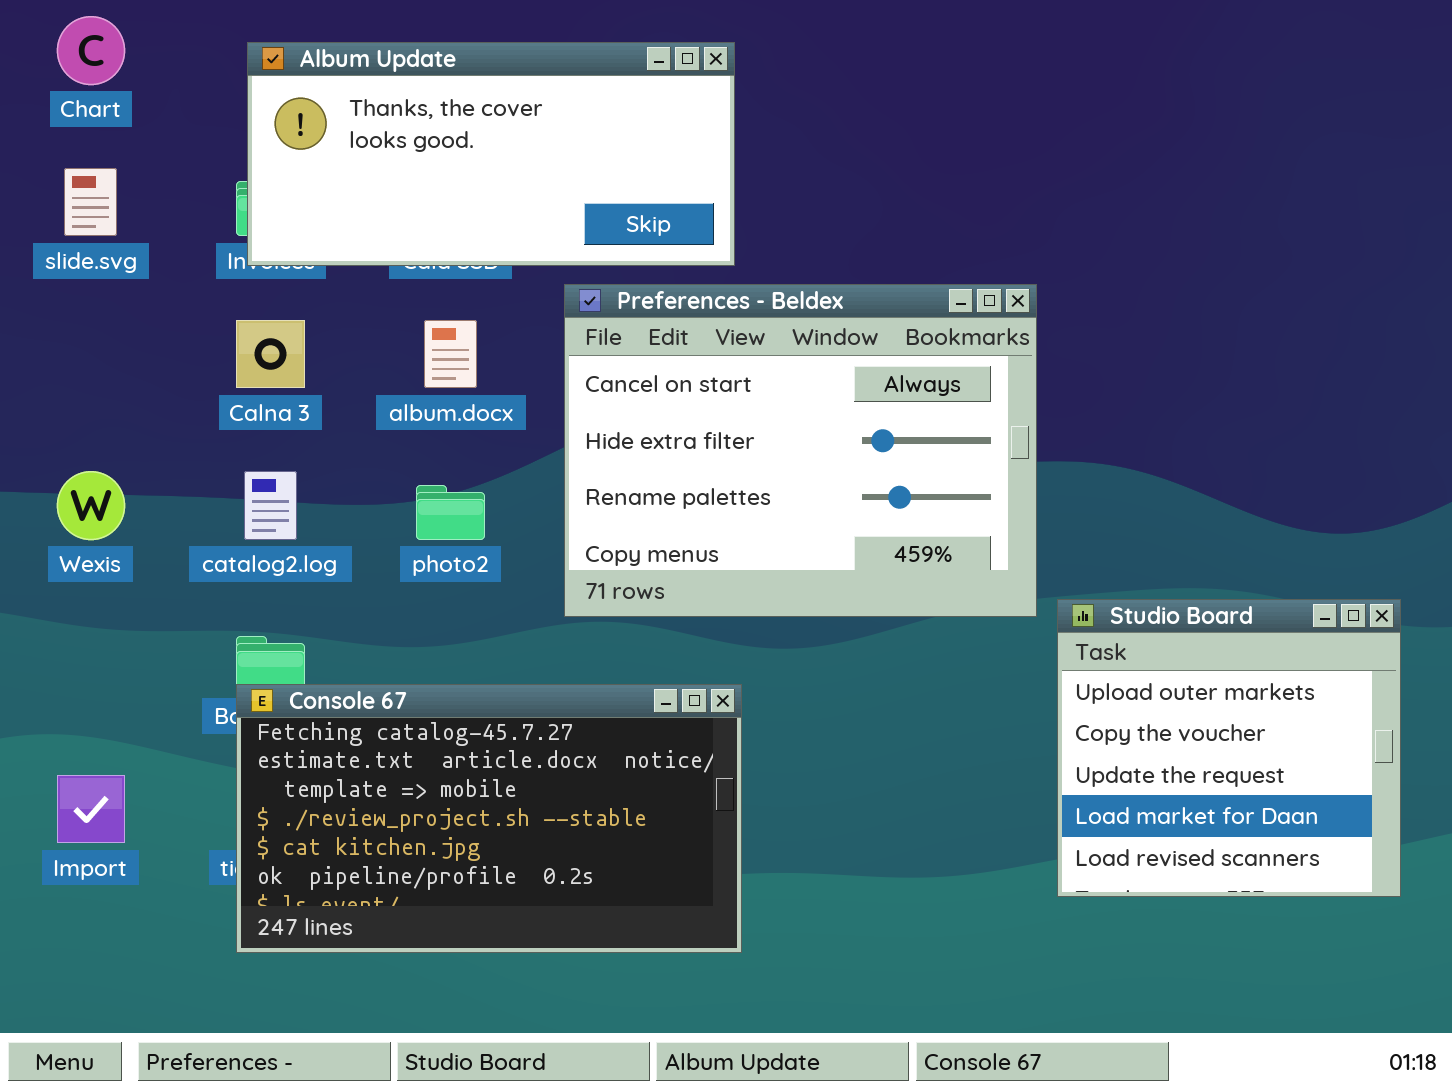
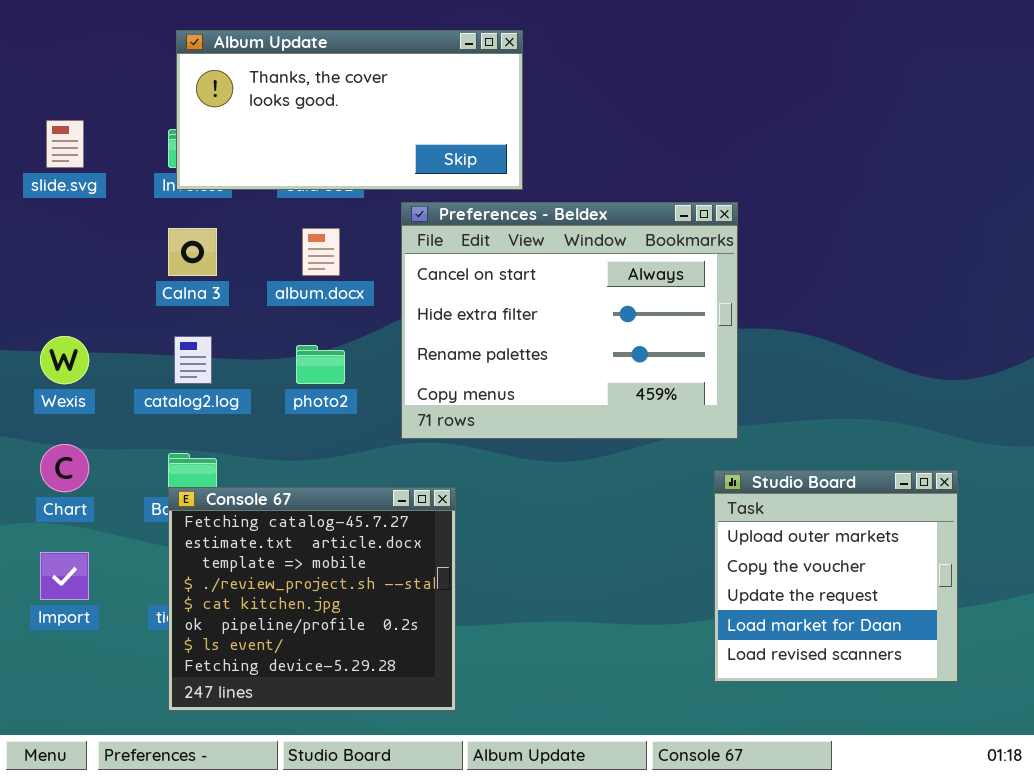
Chart: [57,16,125,85] -> [40,444,89,492], moved
Studio Board: [1057,599,1401,897] -> [714,470,958,682], moved
Console 67: [236,684,742,953] -> [168,487,456,711], resized

